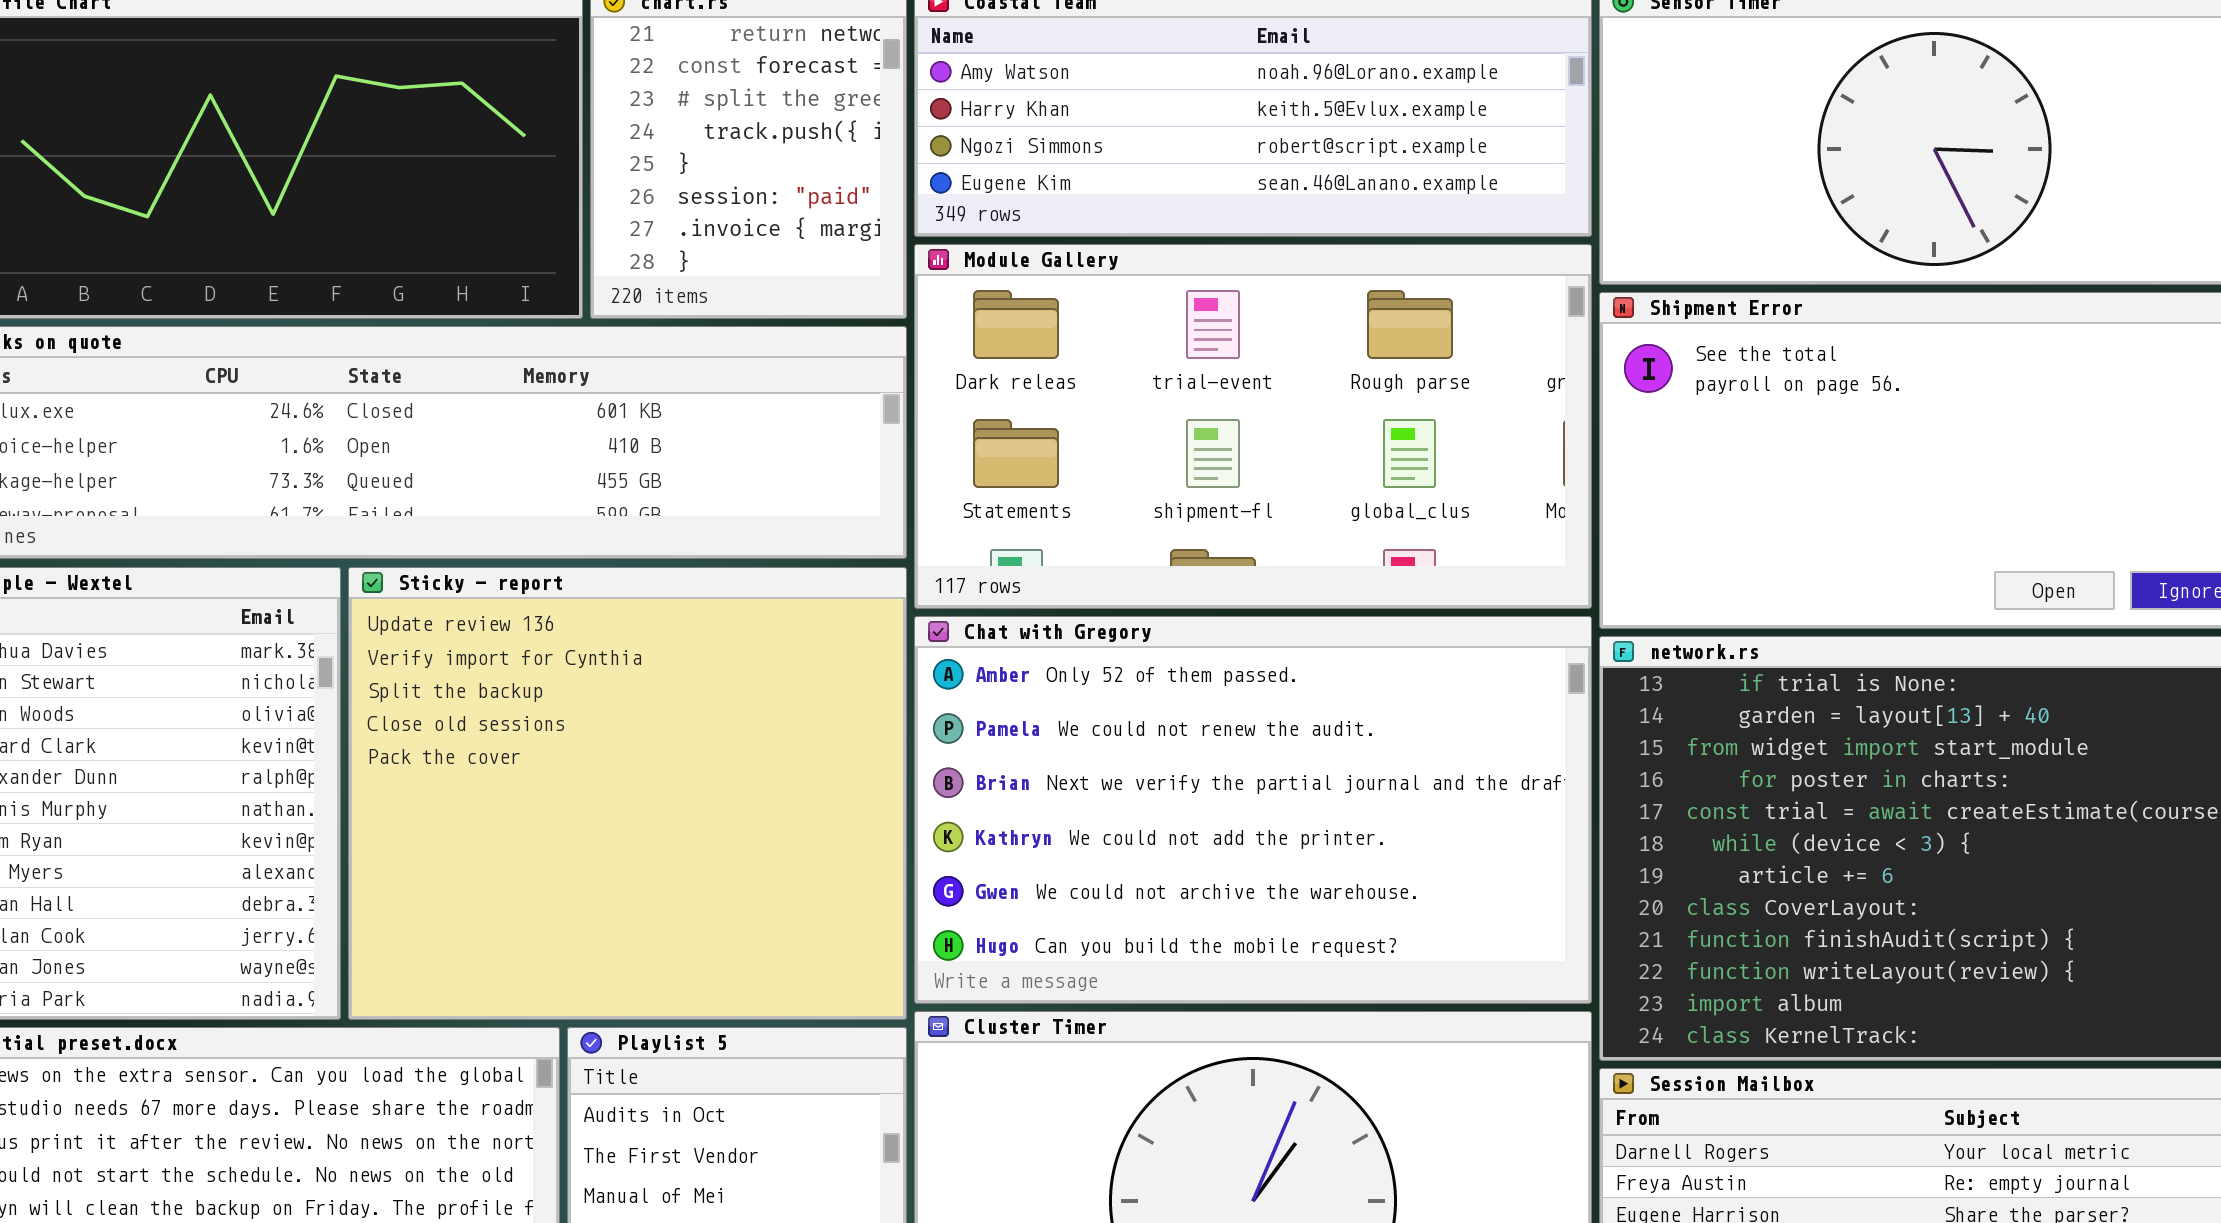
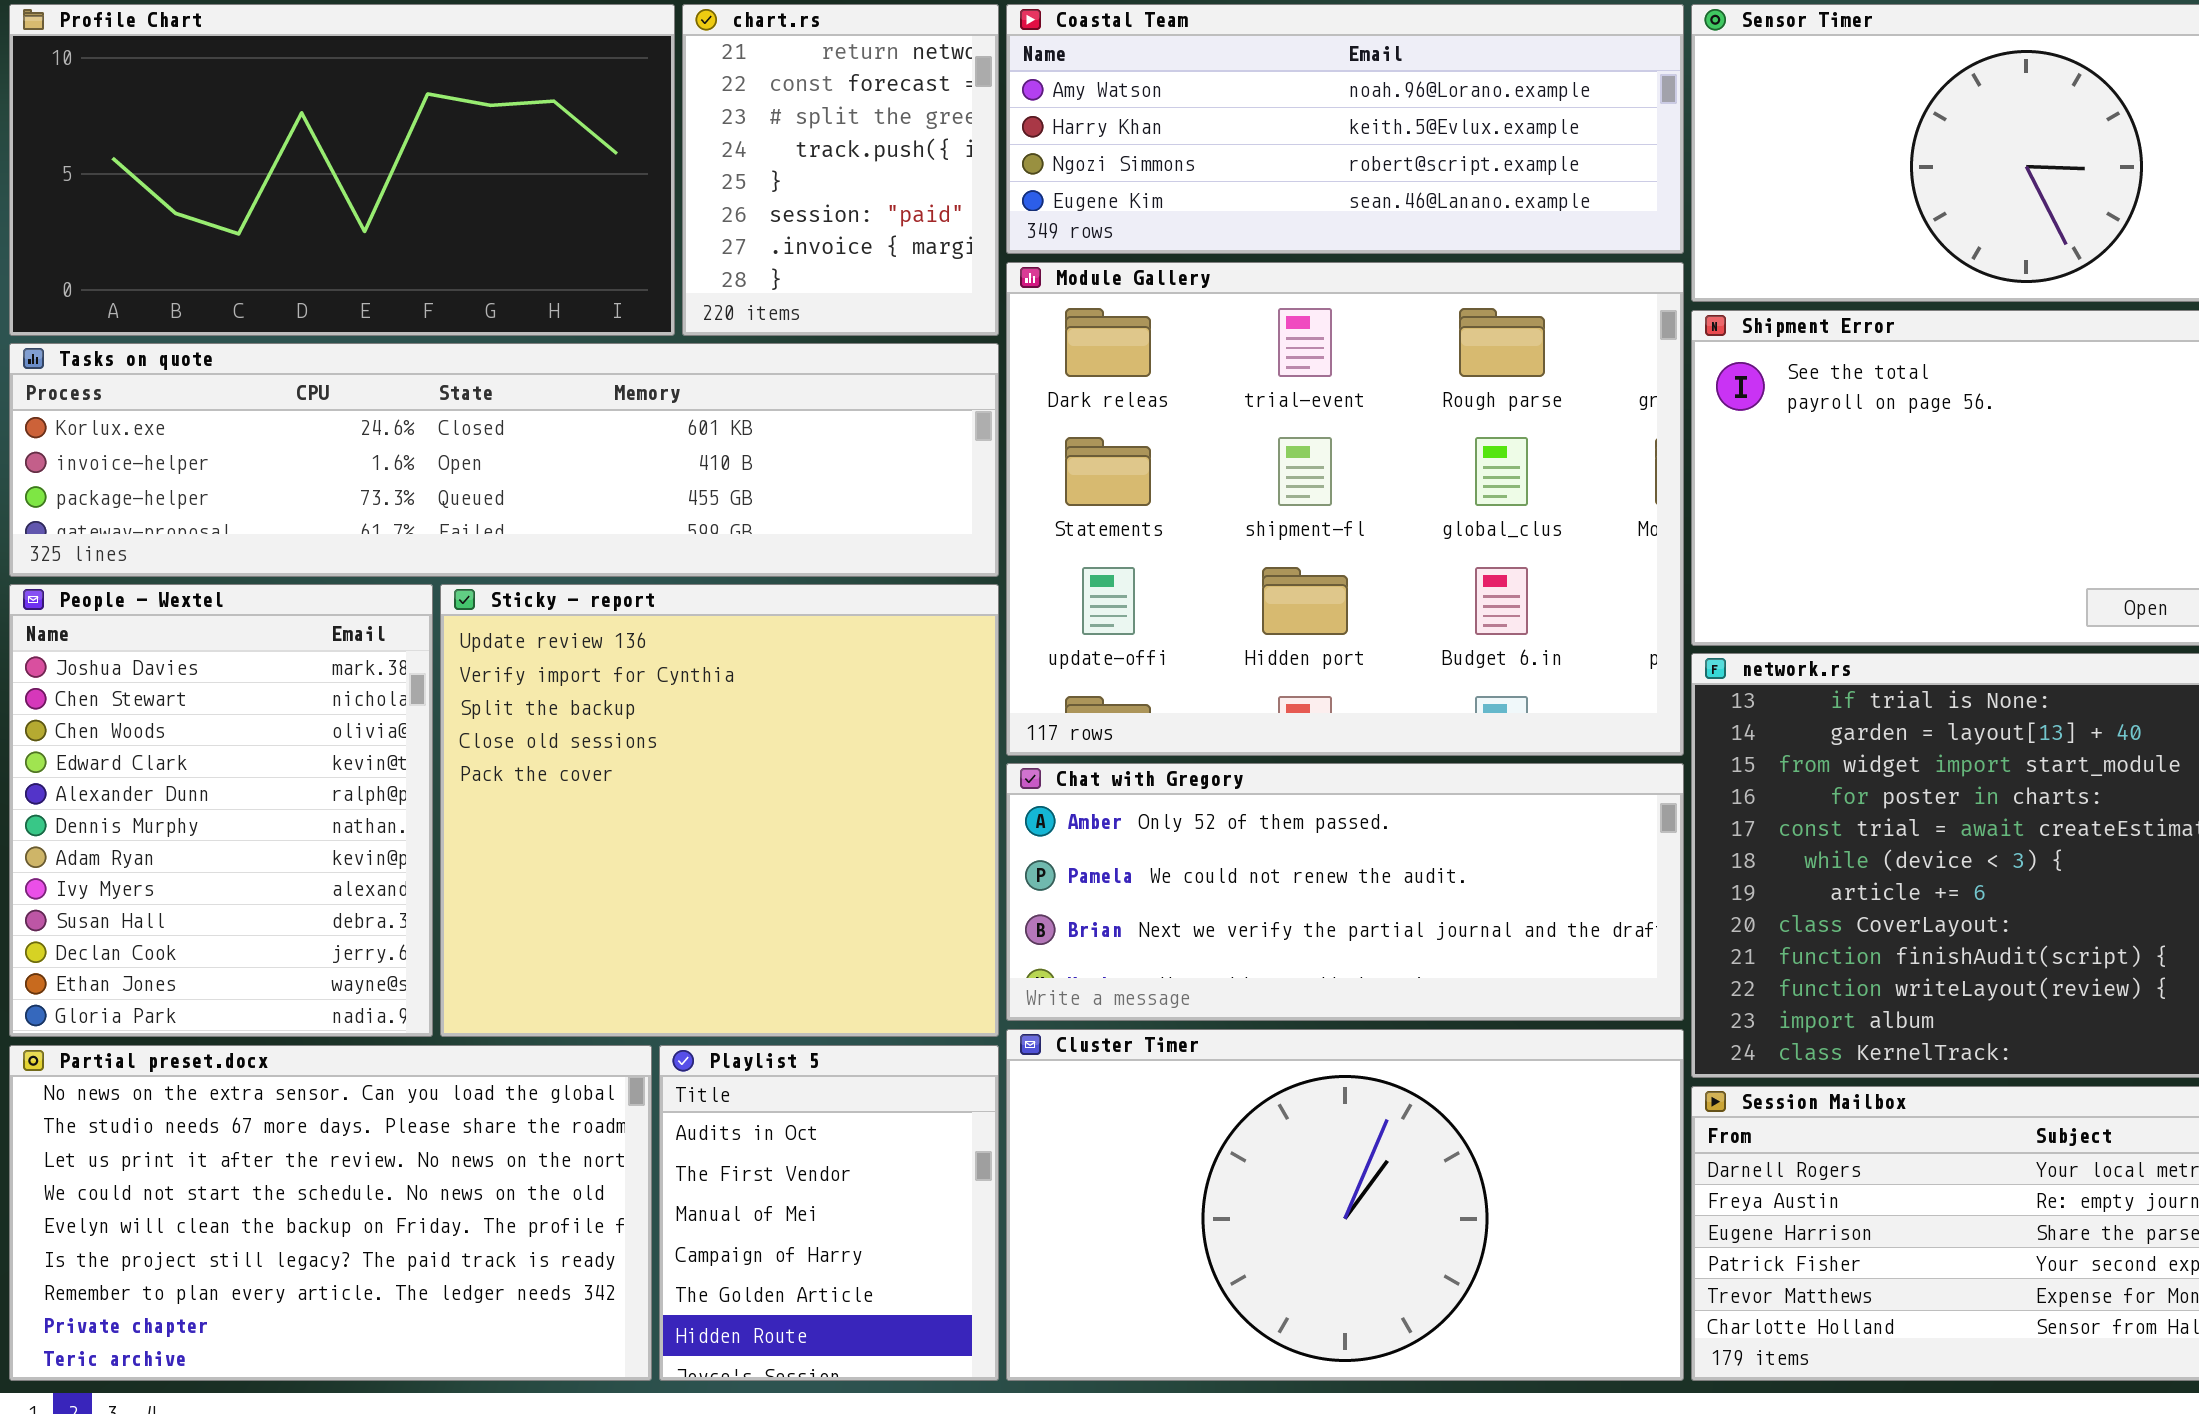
Module Gallery: [914,244,1592,609] -> [1006,262,1684,756], resized
Chat with Gregory: [914,616,1592,1004] -> [1006,763,1684,1021], resized

